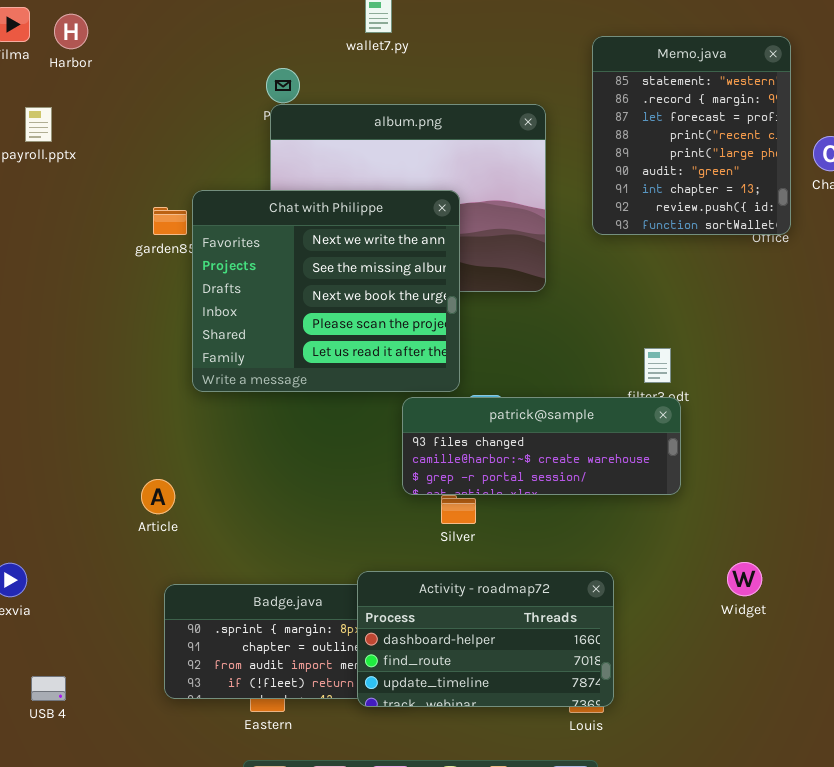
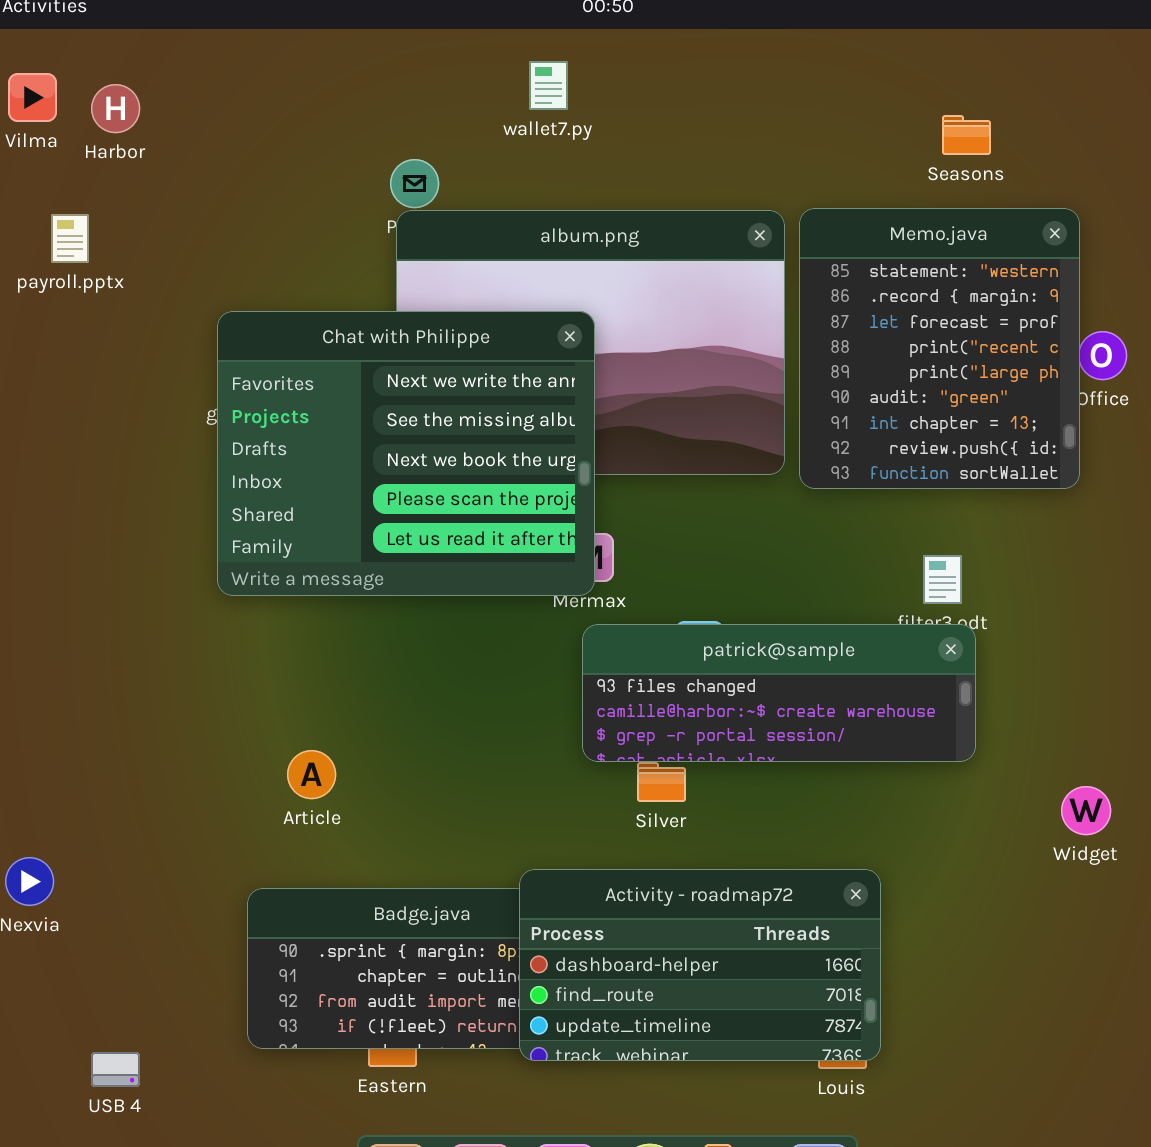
Memo.java: [592,36,791,235] -> [799,208,1080,489], moved
Chat with Philippe: [192,190,460,392] -> [217,311,595,596], moved
Article: [141,479,175,514] -> [287,750,336,799], moved
Widget: [727,562,762,596] -> [1061,786,1111,835], moved
USB 4: [31,676,66,701] -> [91,1052,140,1087], moved

